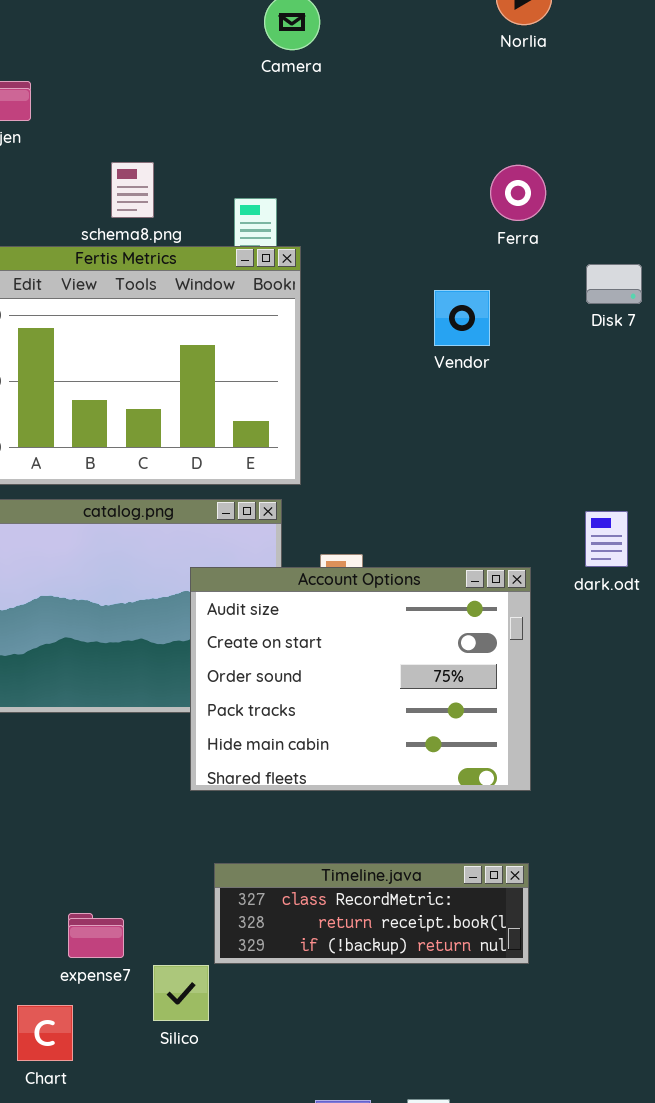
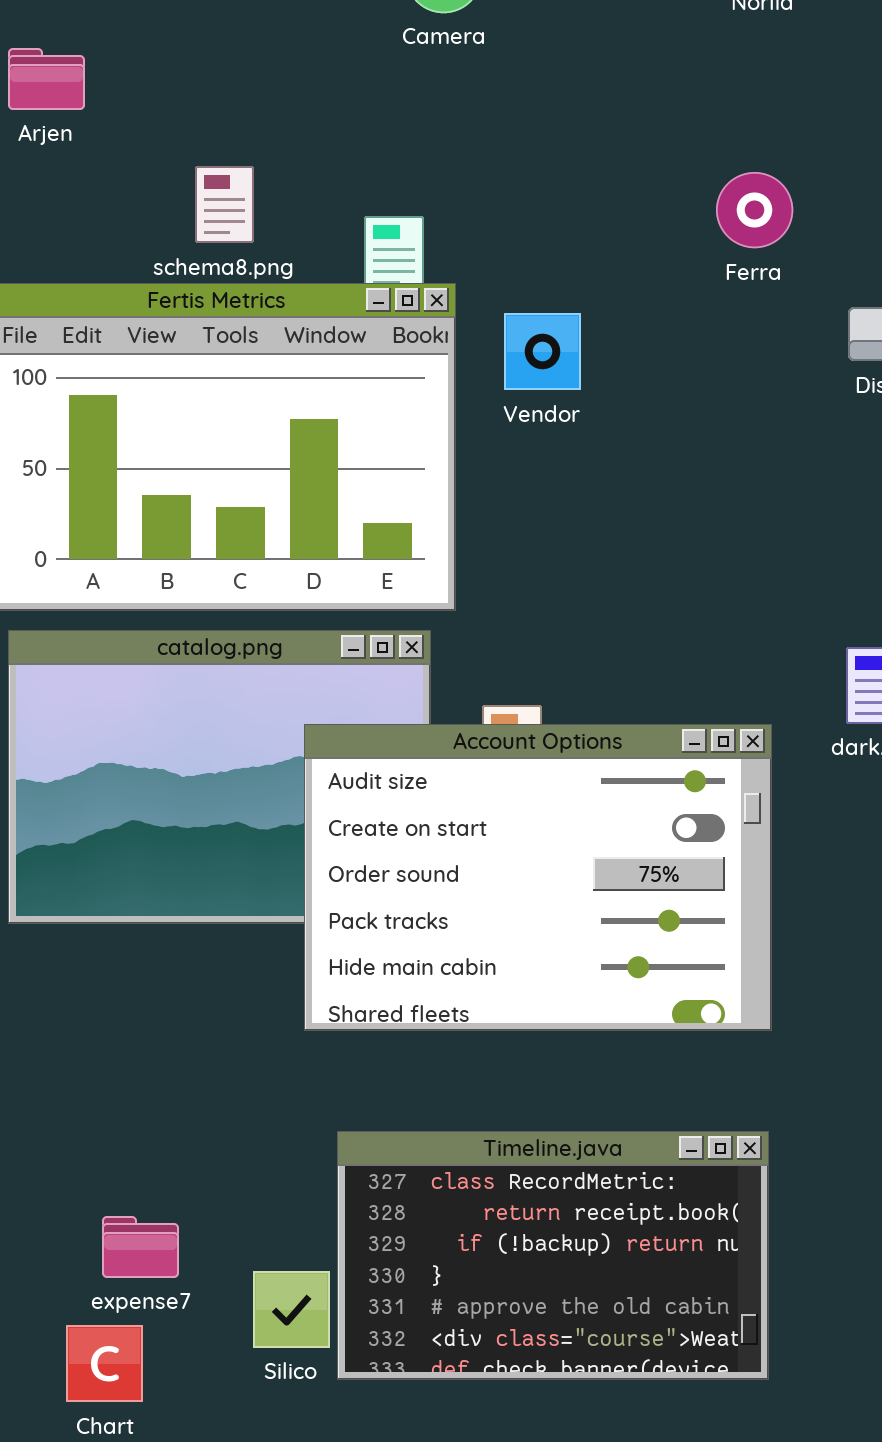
Vendor: [434,290,490,346] -> [504,313,581,390], moved
Timeline.java: [214,863,529,964] -> [337,1131,769,1380], resized
expense7: [68,913,124,958] -> [102,1216,179,1278], moved

